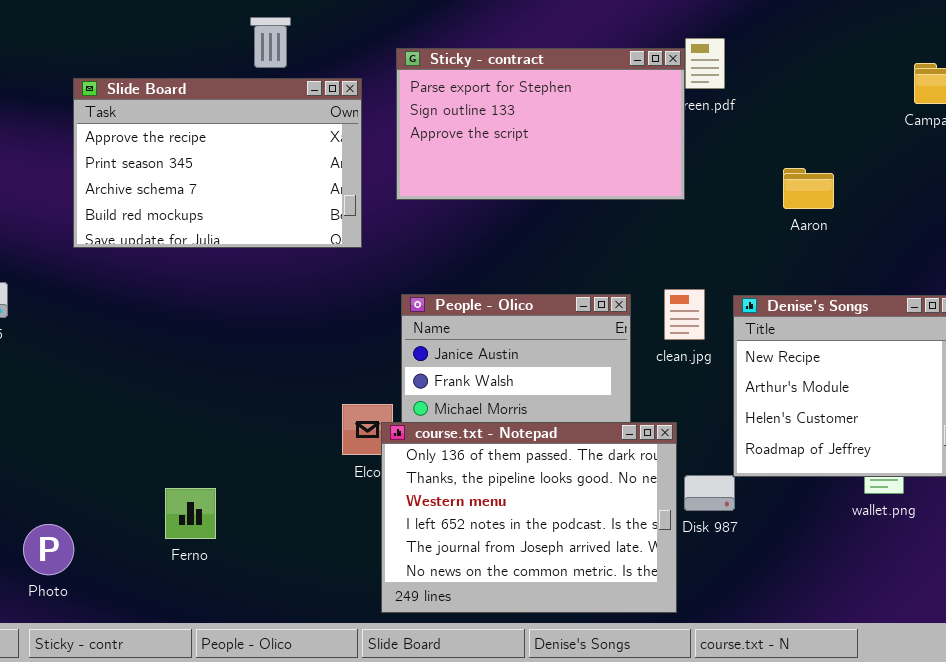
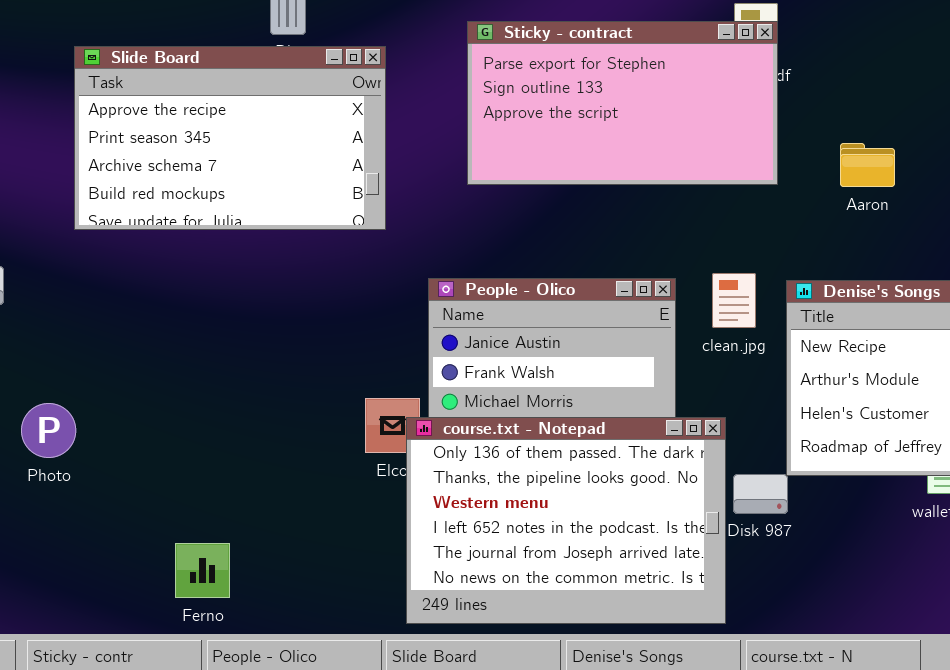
Sticky - contract: [396,48,685,200] -> [467,21,778,185], moved
Ferno: [165,488,216,539] -> [175,543,230,598], moved
Photo: [23,524,74,575] -> [21,403,76,458], moved

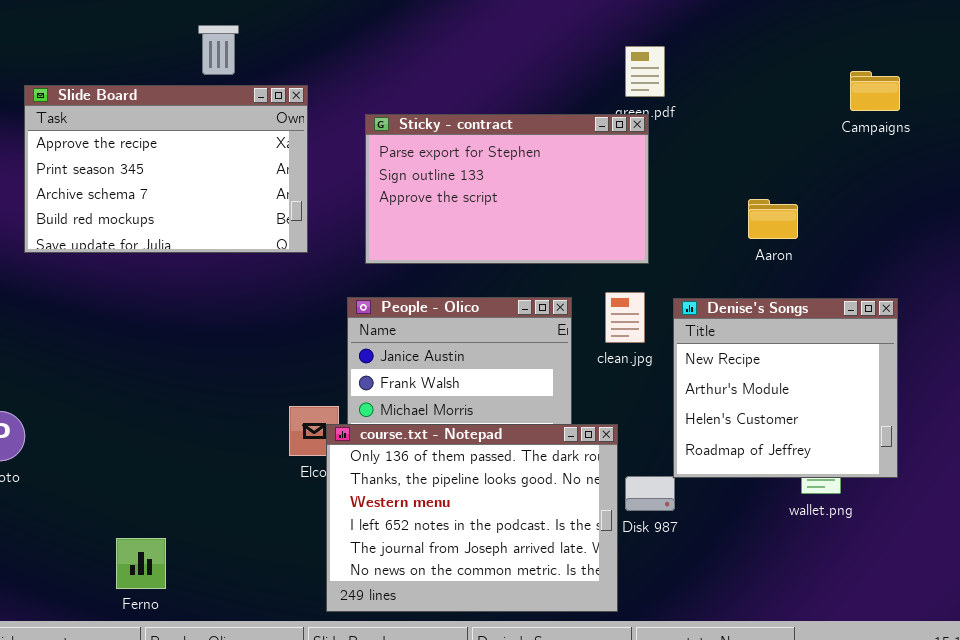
Sticky - contract: [467,21,778,185] -> [365,114,649,264], moved
Aaron: [840,143,895,187] -> [748,199,798,239], moved

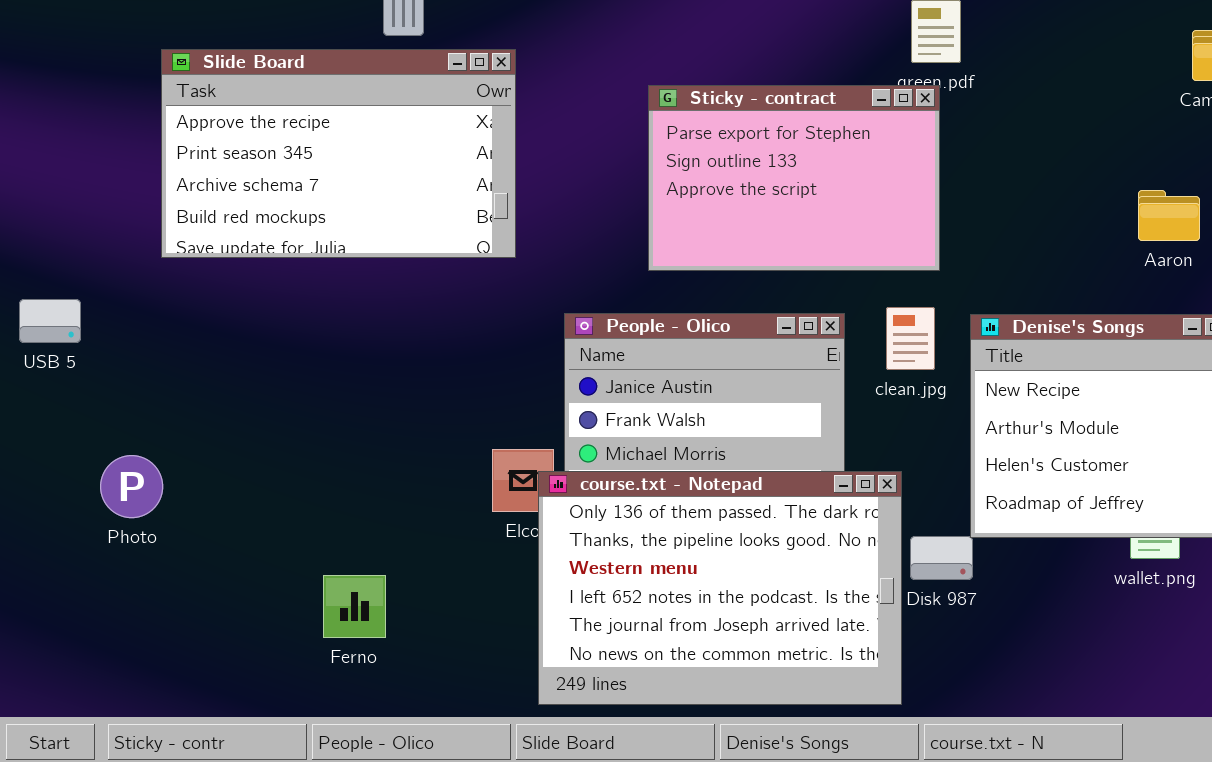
Sticky - contract: [365,114,649,264] -> [648,85,940,271], resized
Aaron: [748,199,798,239] -> [1138,190,1200,241], moved
Ferno: [116,538,166,589] -> [323,575,386,638], moved

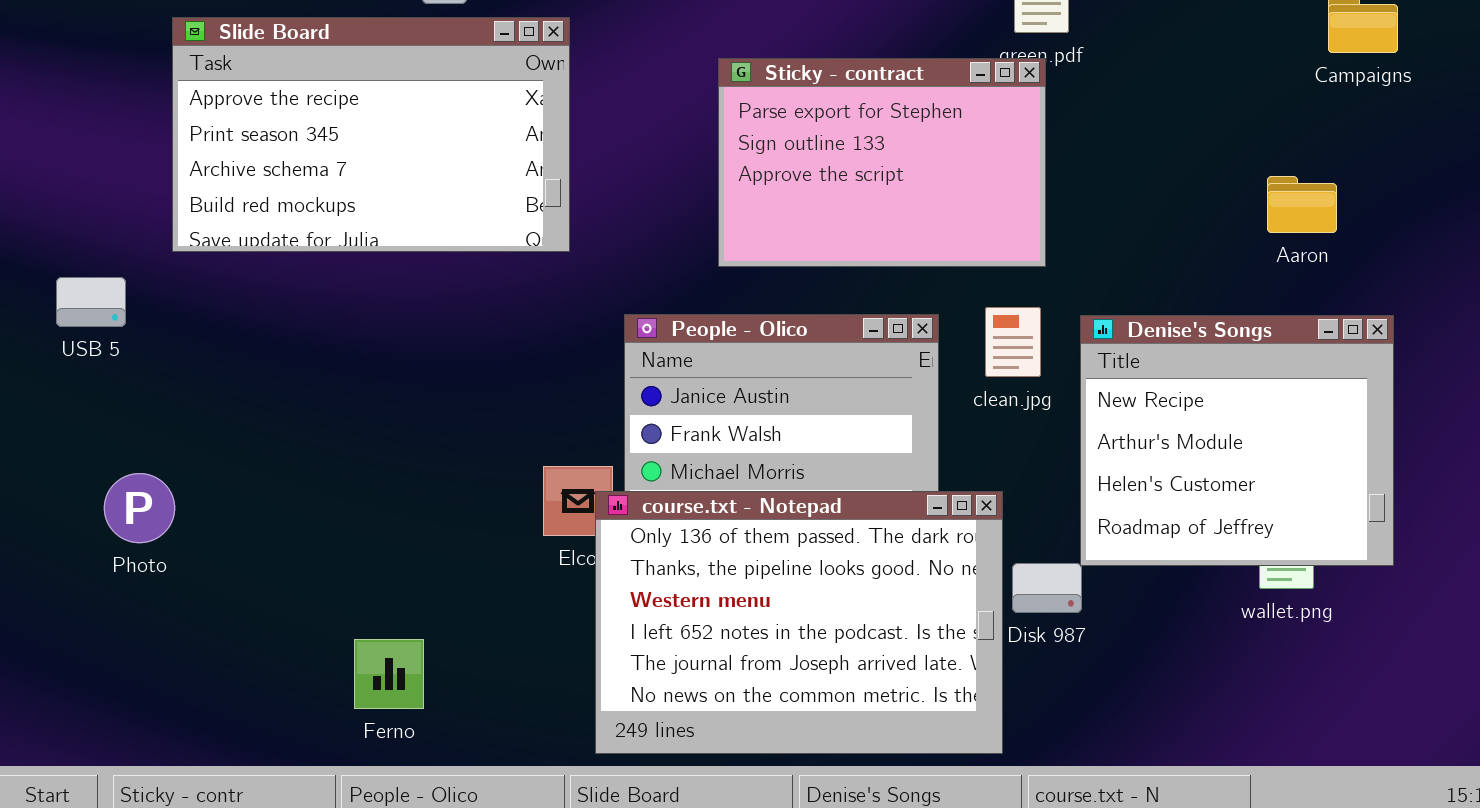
USB 5: [19,299,81,343] -> [56,277,126,327], moved
Ferno: [323,575,386,638] -> [354,639,424,709], moved

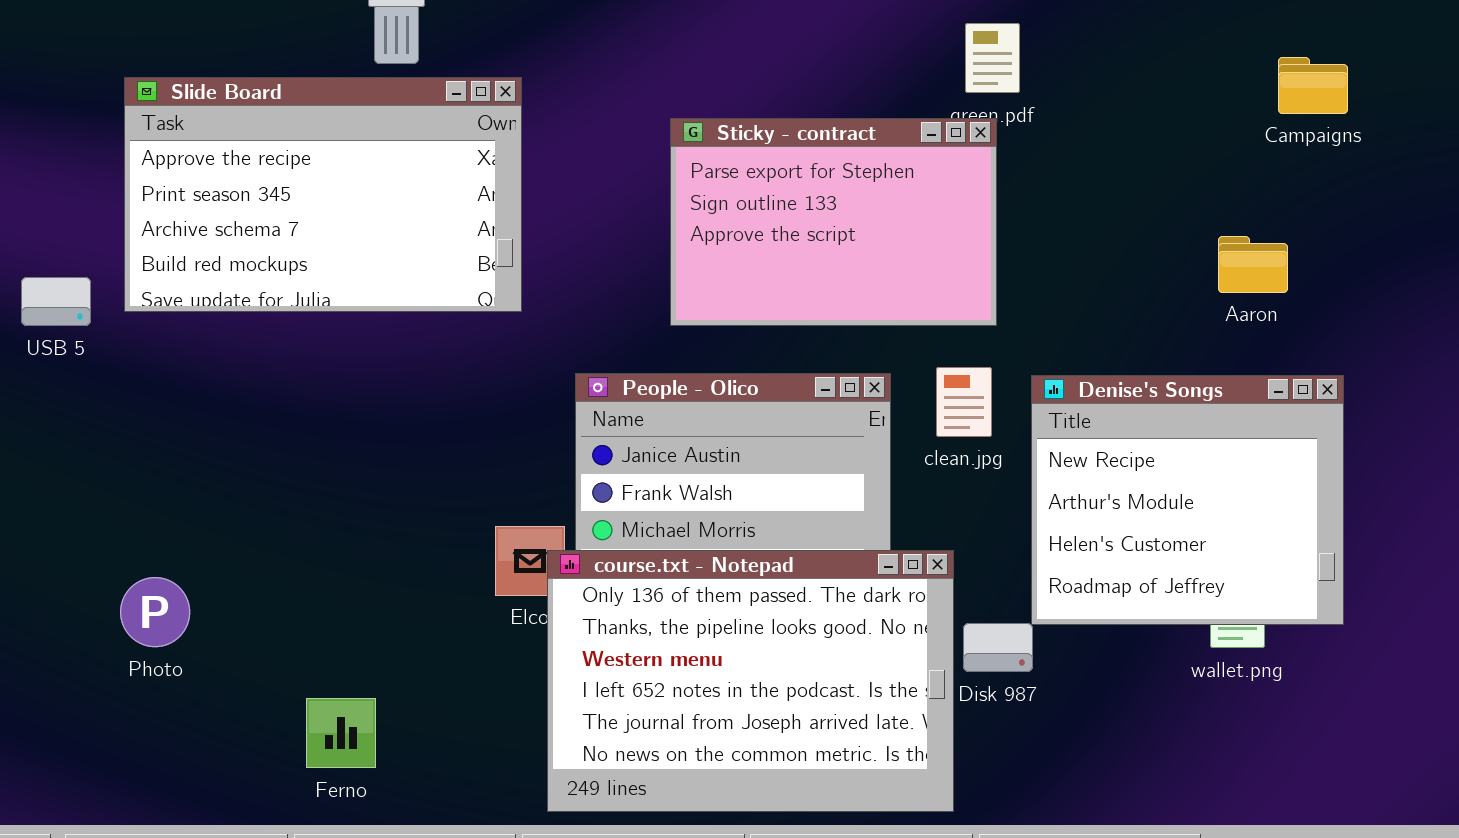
USB 5: [56,277,126,327] -> [21,277,91,326], moved
Photo: [104,473,175,543] -> [120,577,190,647], moved

